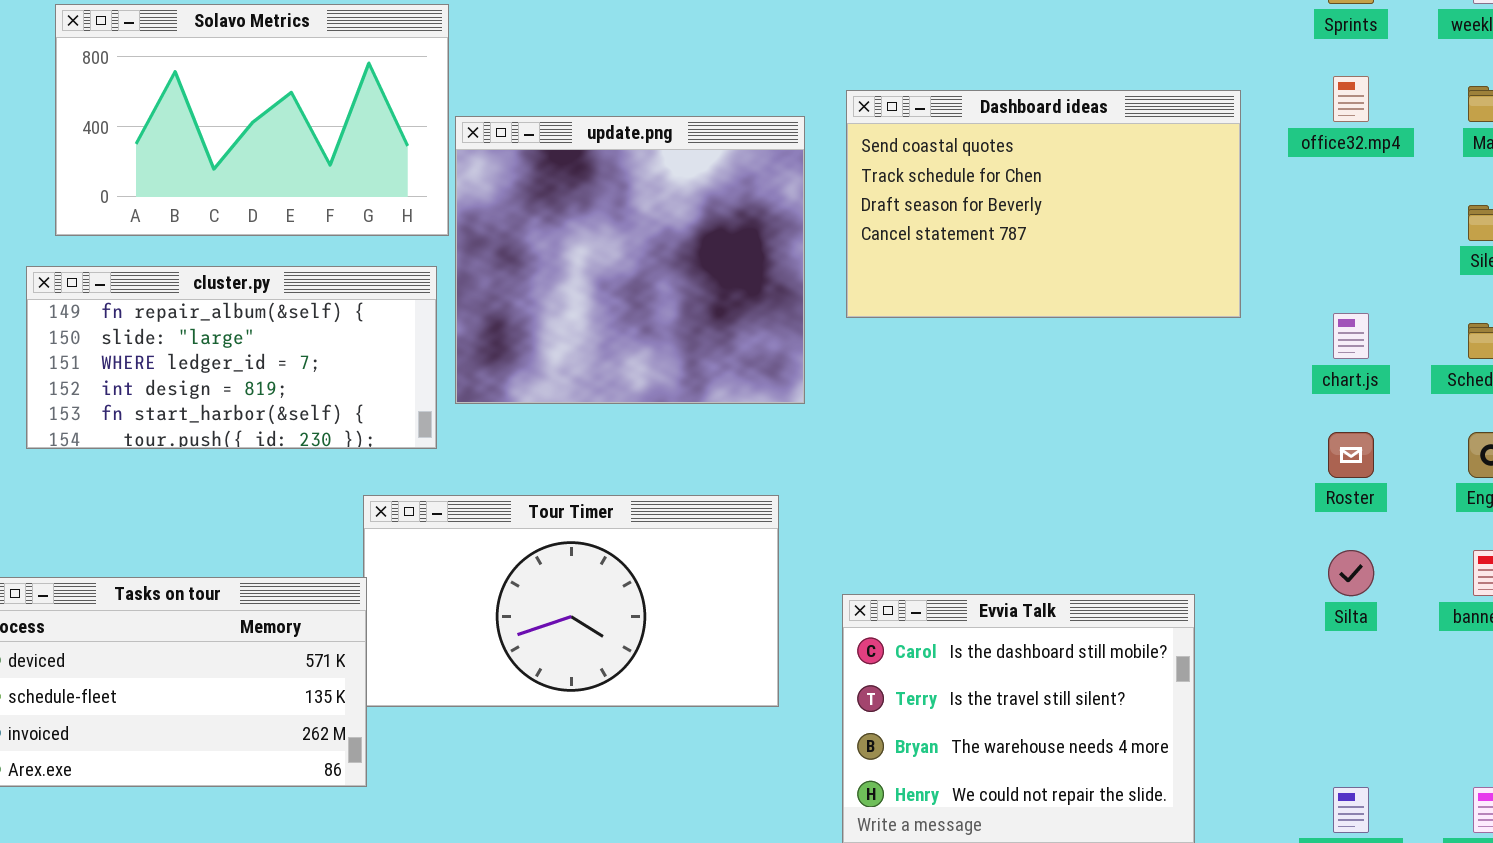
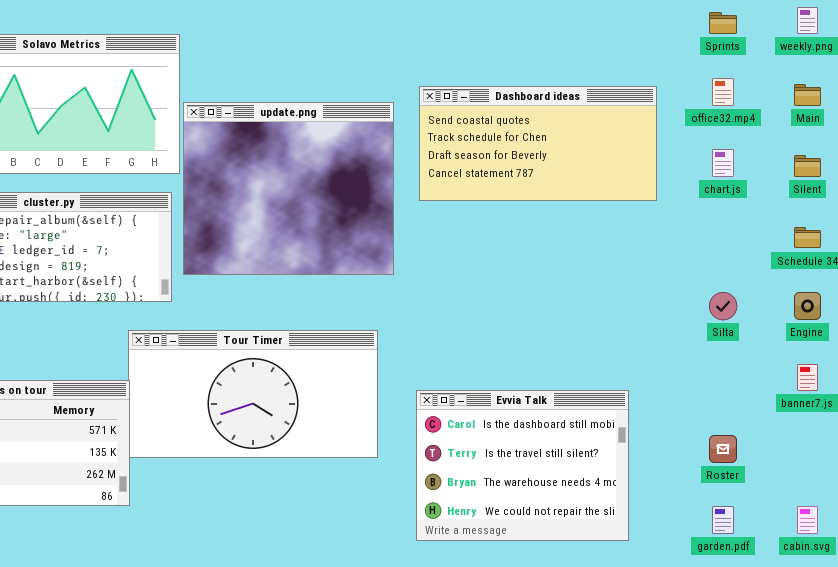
Dashboard ideas: [846,90,1241,318] -> [419,86,657,201], resized
chart.js: [1333,313,1369,359] -> [712,149,734,177], moved
Roster: [1328,432,1374,478] -> [709,435,737,463], moved
Silta: [1328,550,1374,596] -> [709,292,737,320], moved

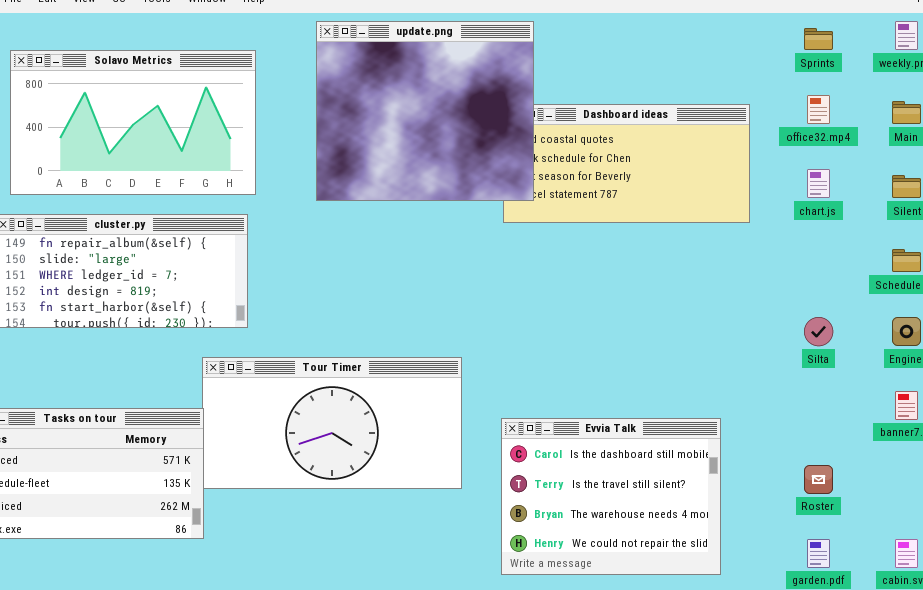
update.png: [183,102,394,275] -> [316,21,534,201], moved

